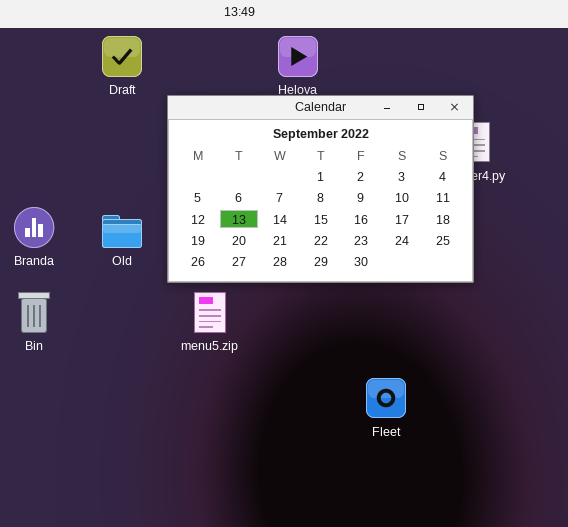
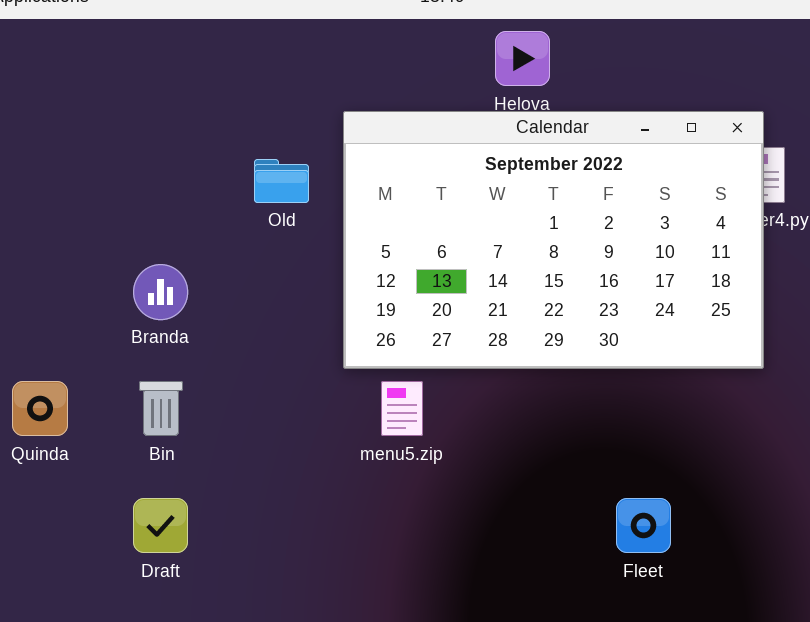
Draft: [102,36,142,77] -> [133,498,188,553], moved
Old: [102,215,142,248] -> [254,159,309,203], moved

